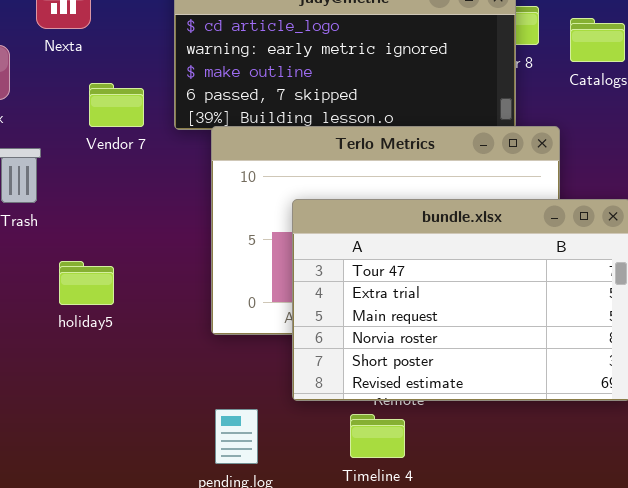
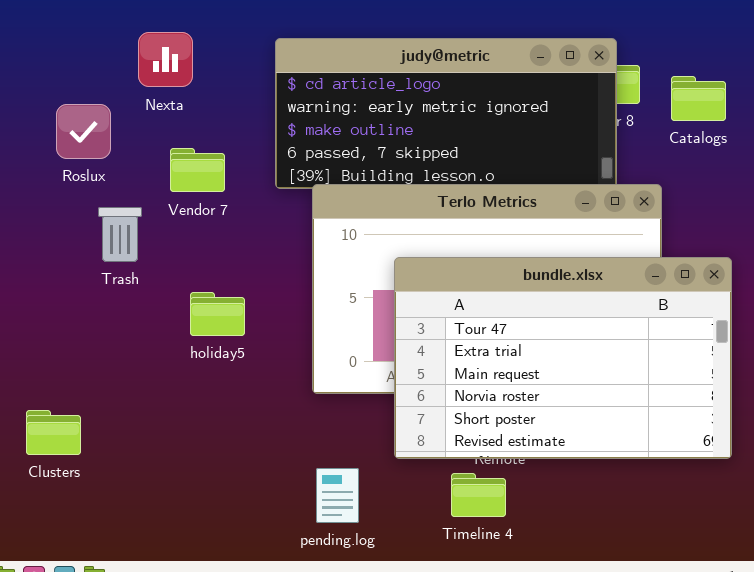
Vendor 7: [89,83,144,127] -> [170,148,225,192], moved
holiday5: [59,261,114,305] -> [190,292,245,336], moved

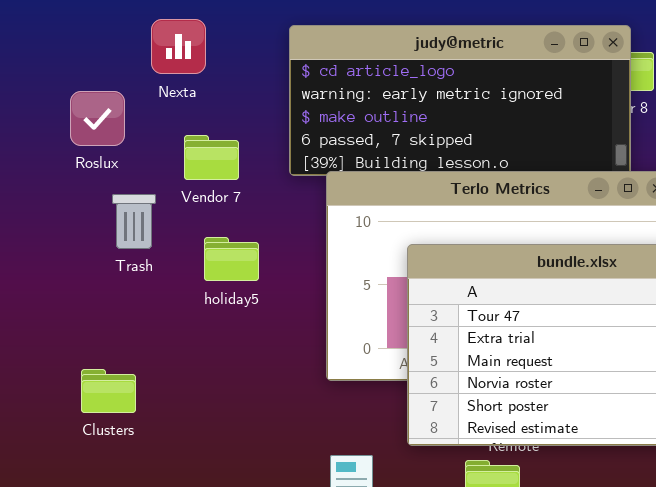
holiday5: [190,292,245,336] -> [204,237,259,281], moved
Clusters: [26,410,81,455] -> [81,369,136,413], moved

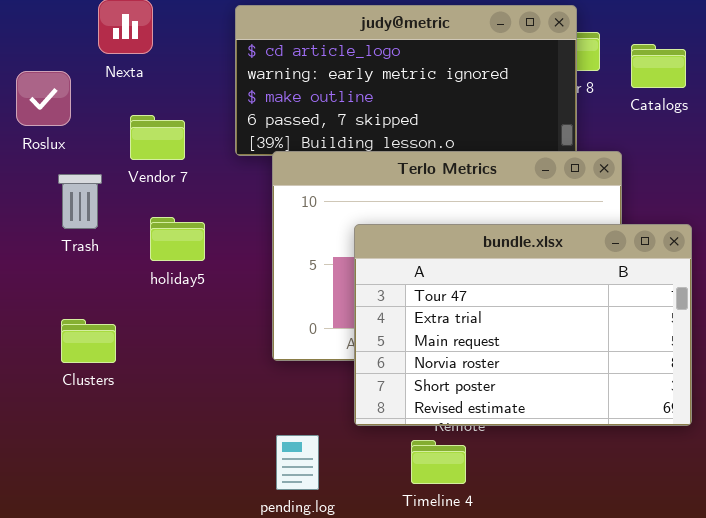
Clusters: [81,369,136,413] -> [61,319,116,363], moved

